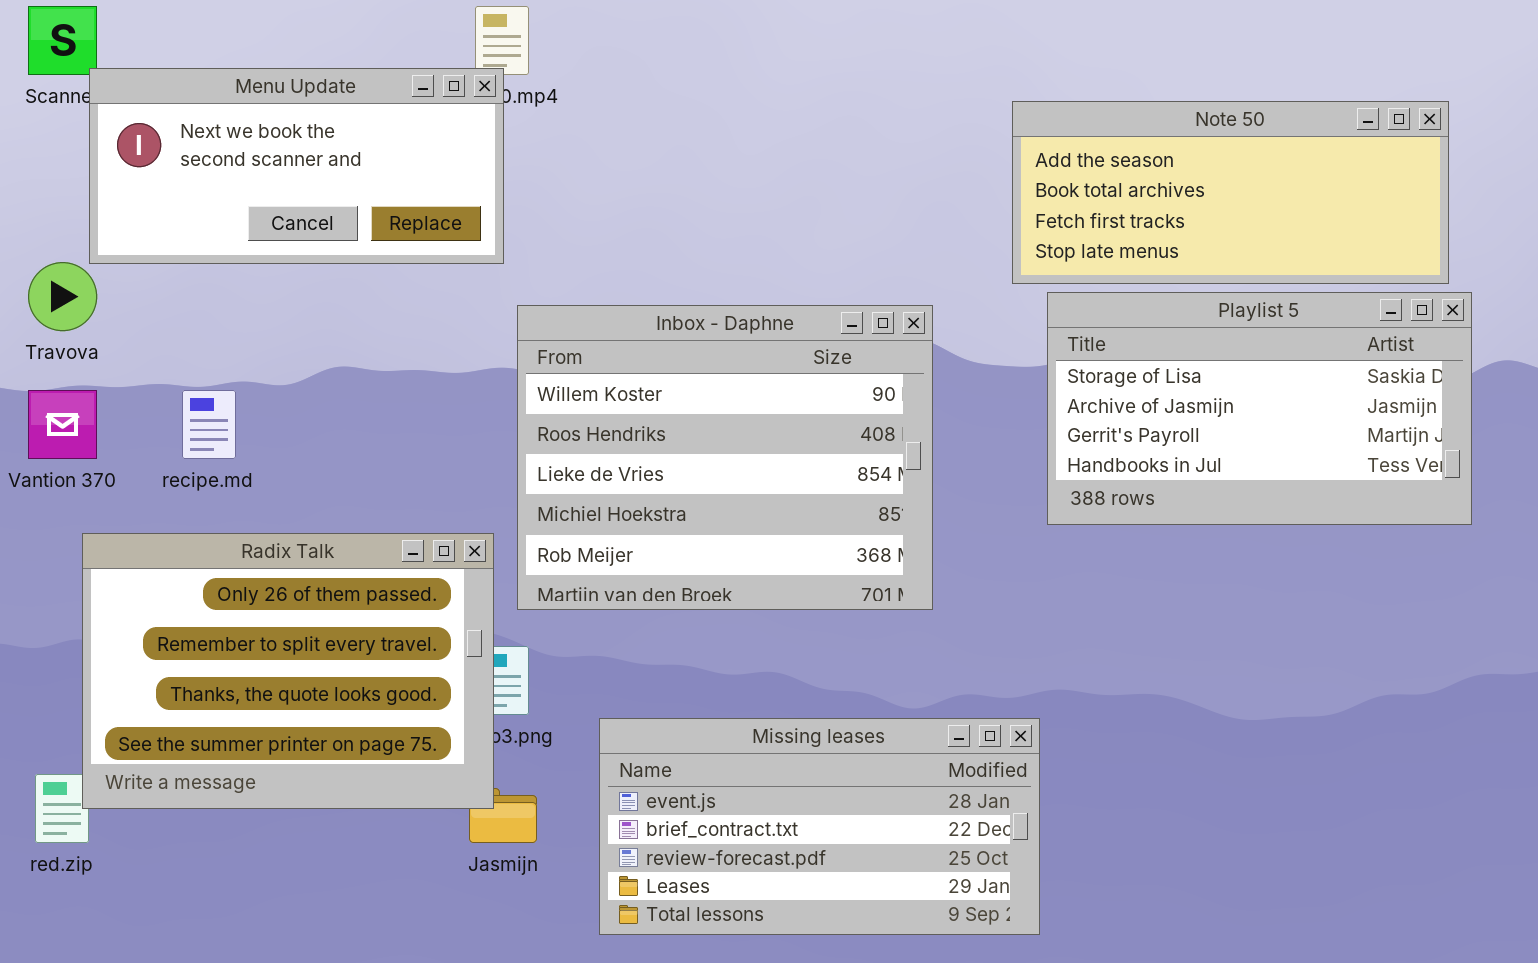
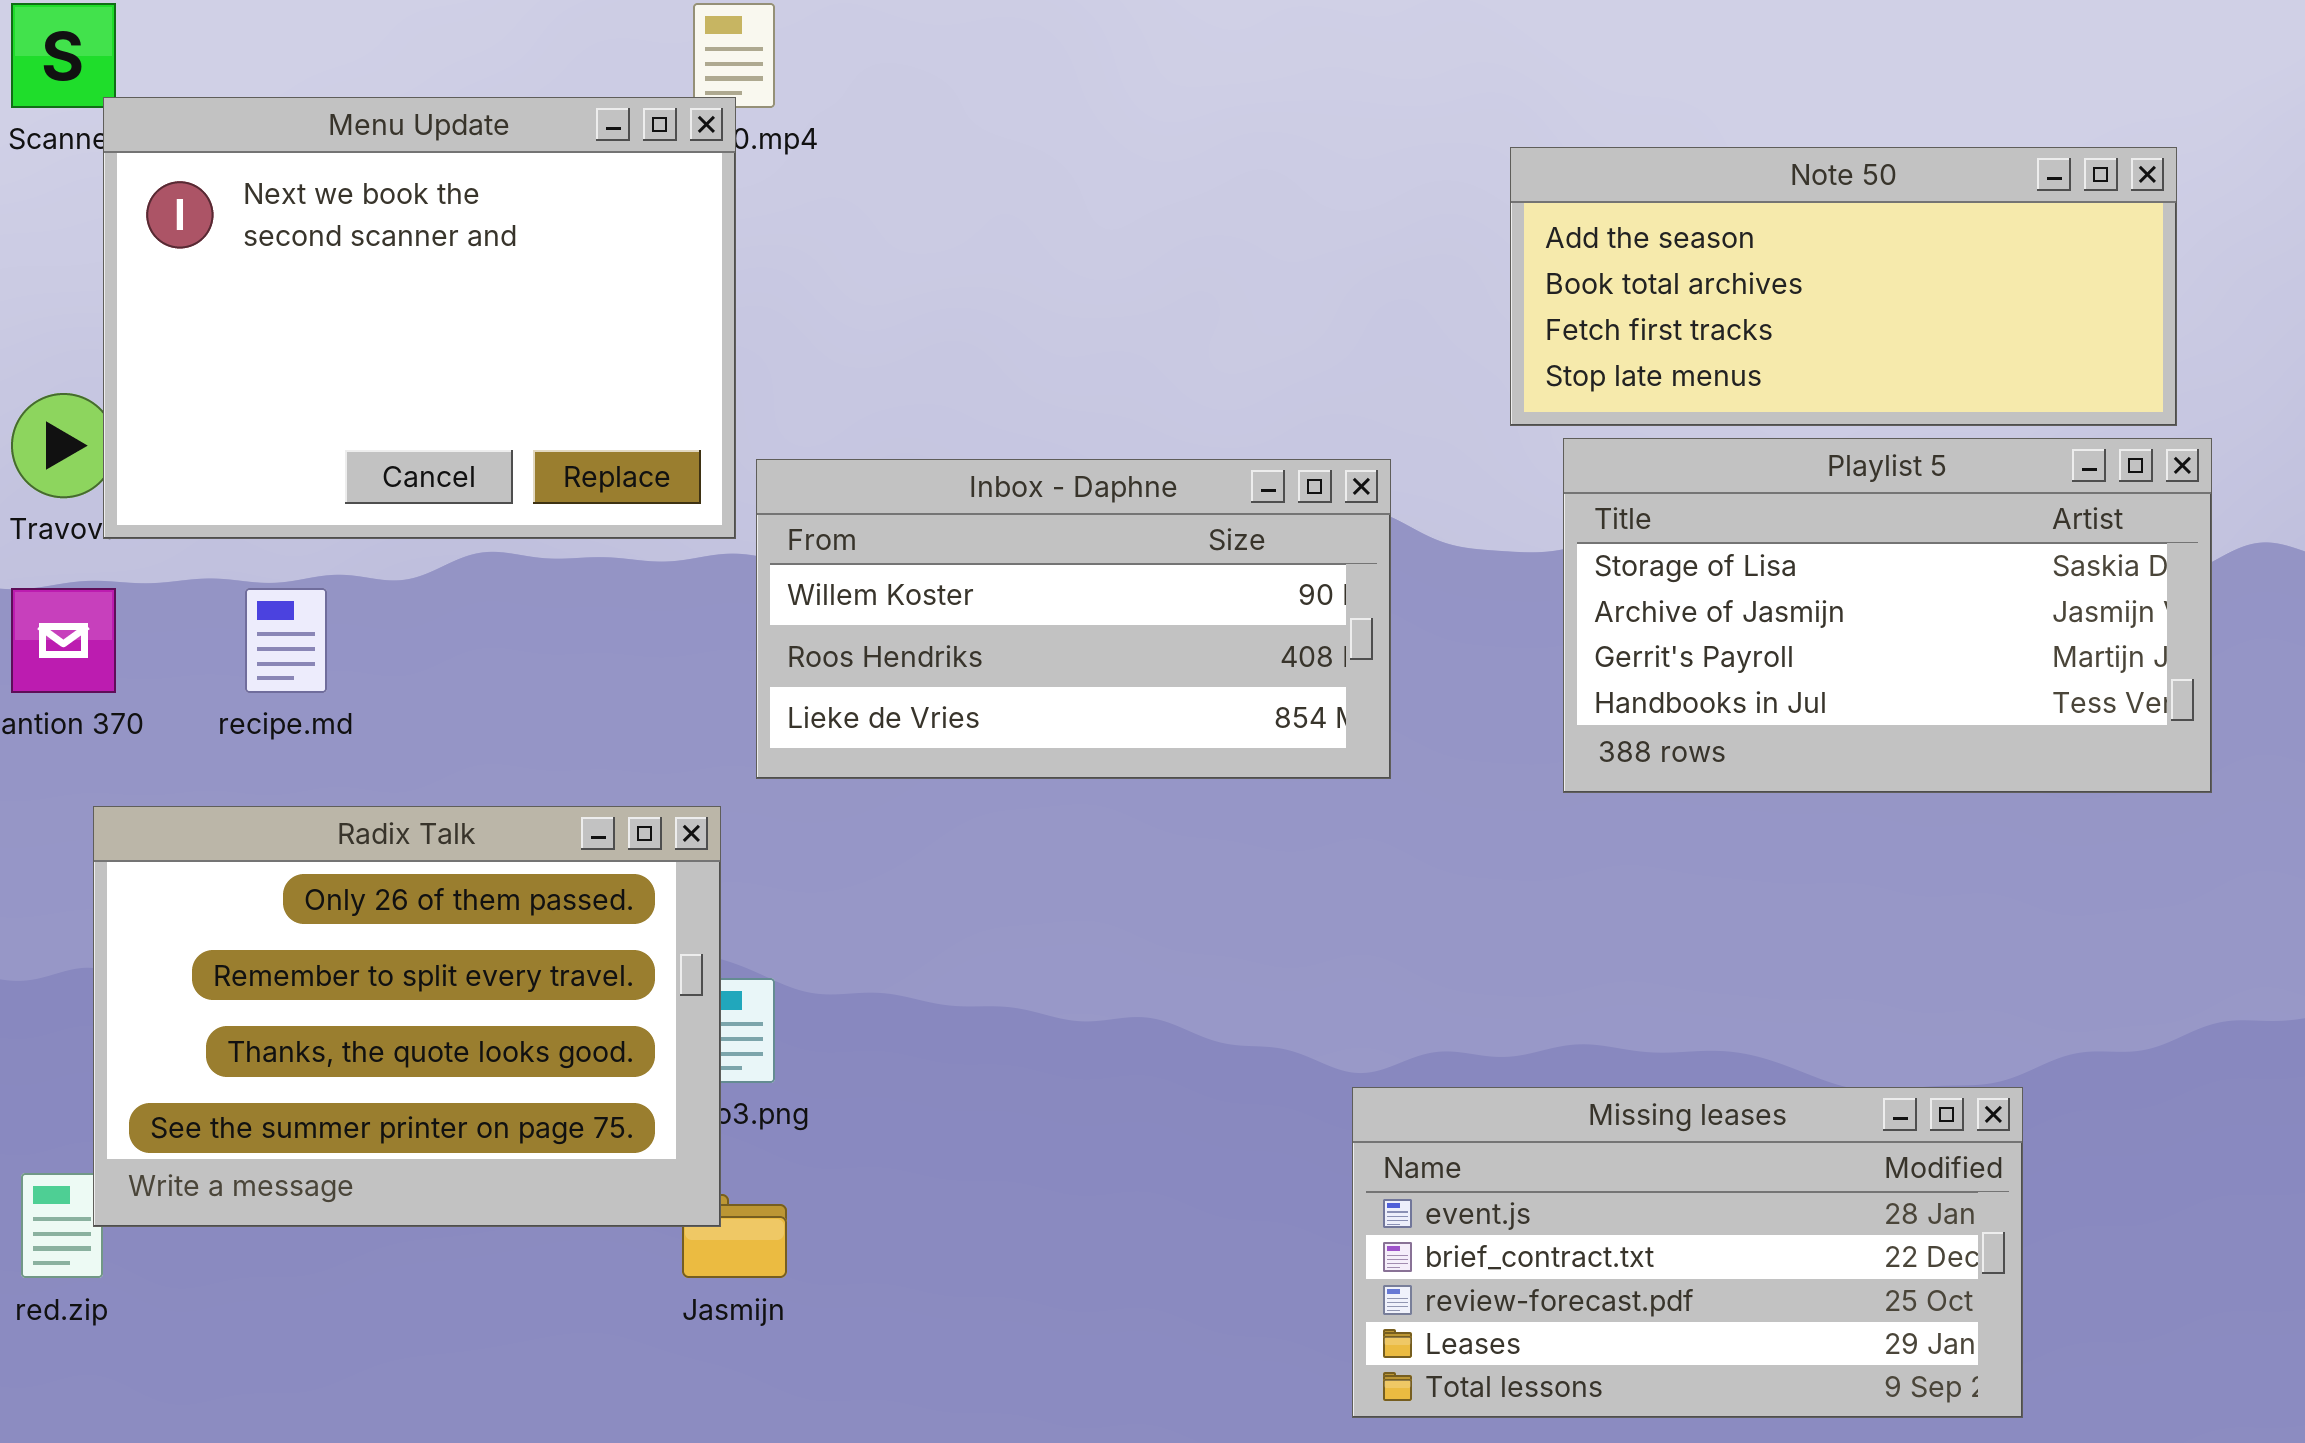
Menu Update: [89,68,504,264] -> [103,97,736,539], resized
Inbox - Daphne: [517,305,933,610] -> [756,459,1391,779], resized
Missing leases: [599,718,1040,935] -> [1352,1087,2023,1418], moved

